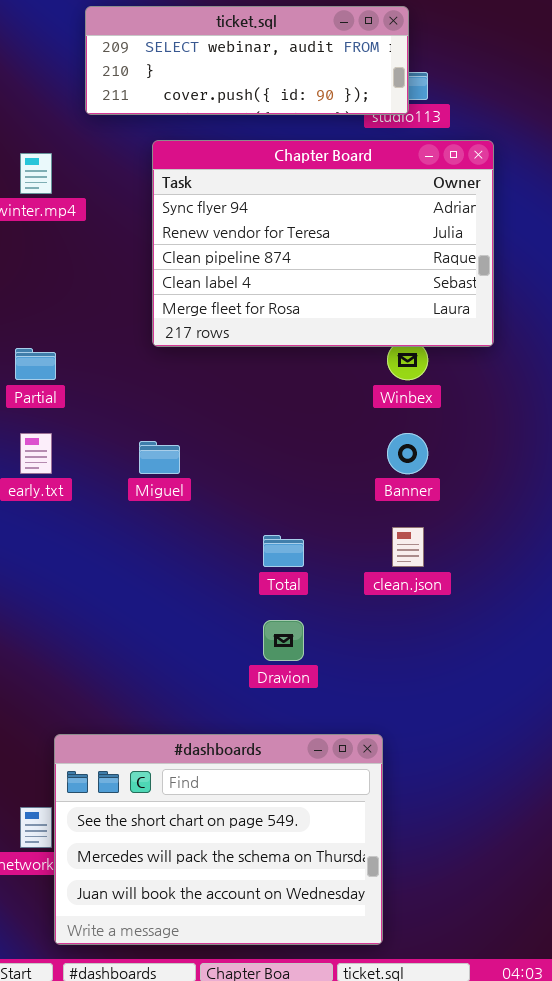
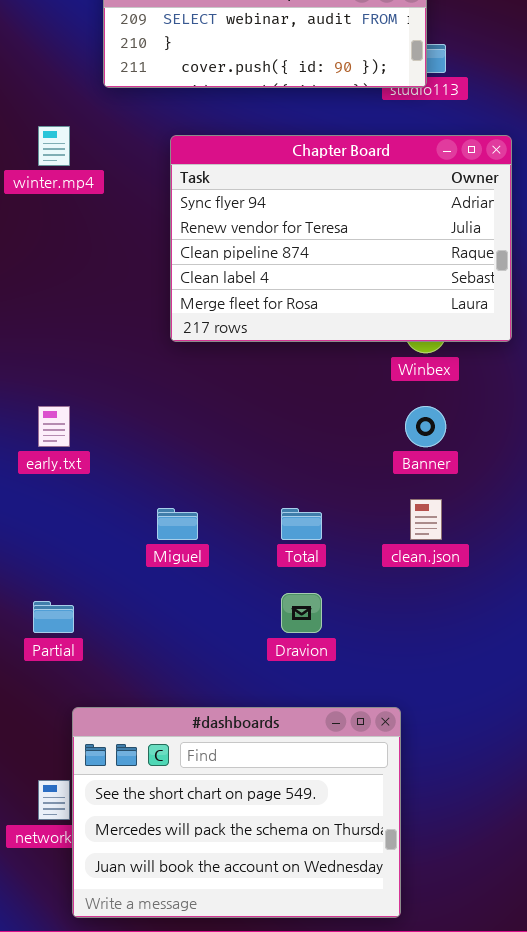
Chapter Board: [152,140,494,347] -> [170,135,512,342], moved
Partial: [15,348,56,380] -> [33,601,74,633], moved
Miguel: [139,441,180,474] -> [157,508,198,540], moved

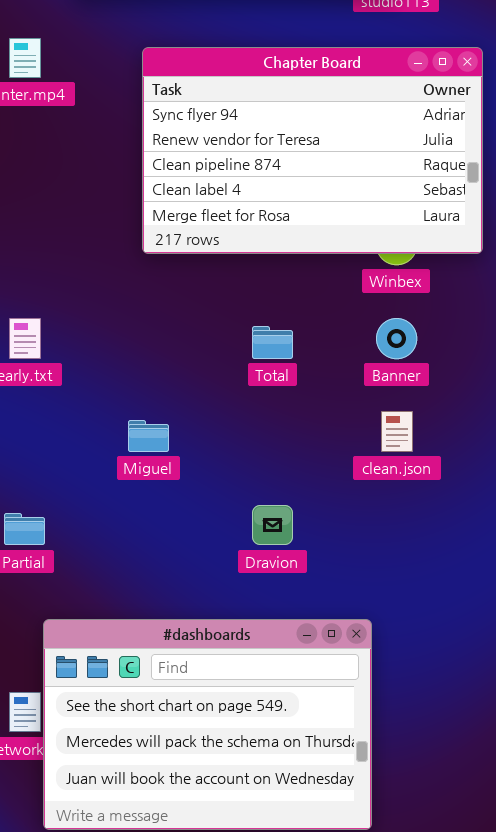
Total: [281,508,322,540] -> [252,326,293,359], moved

